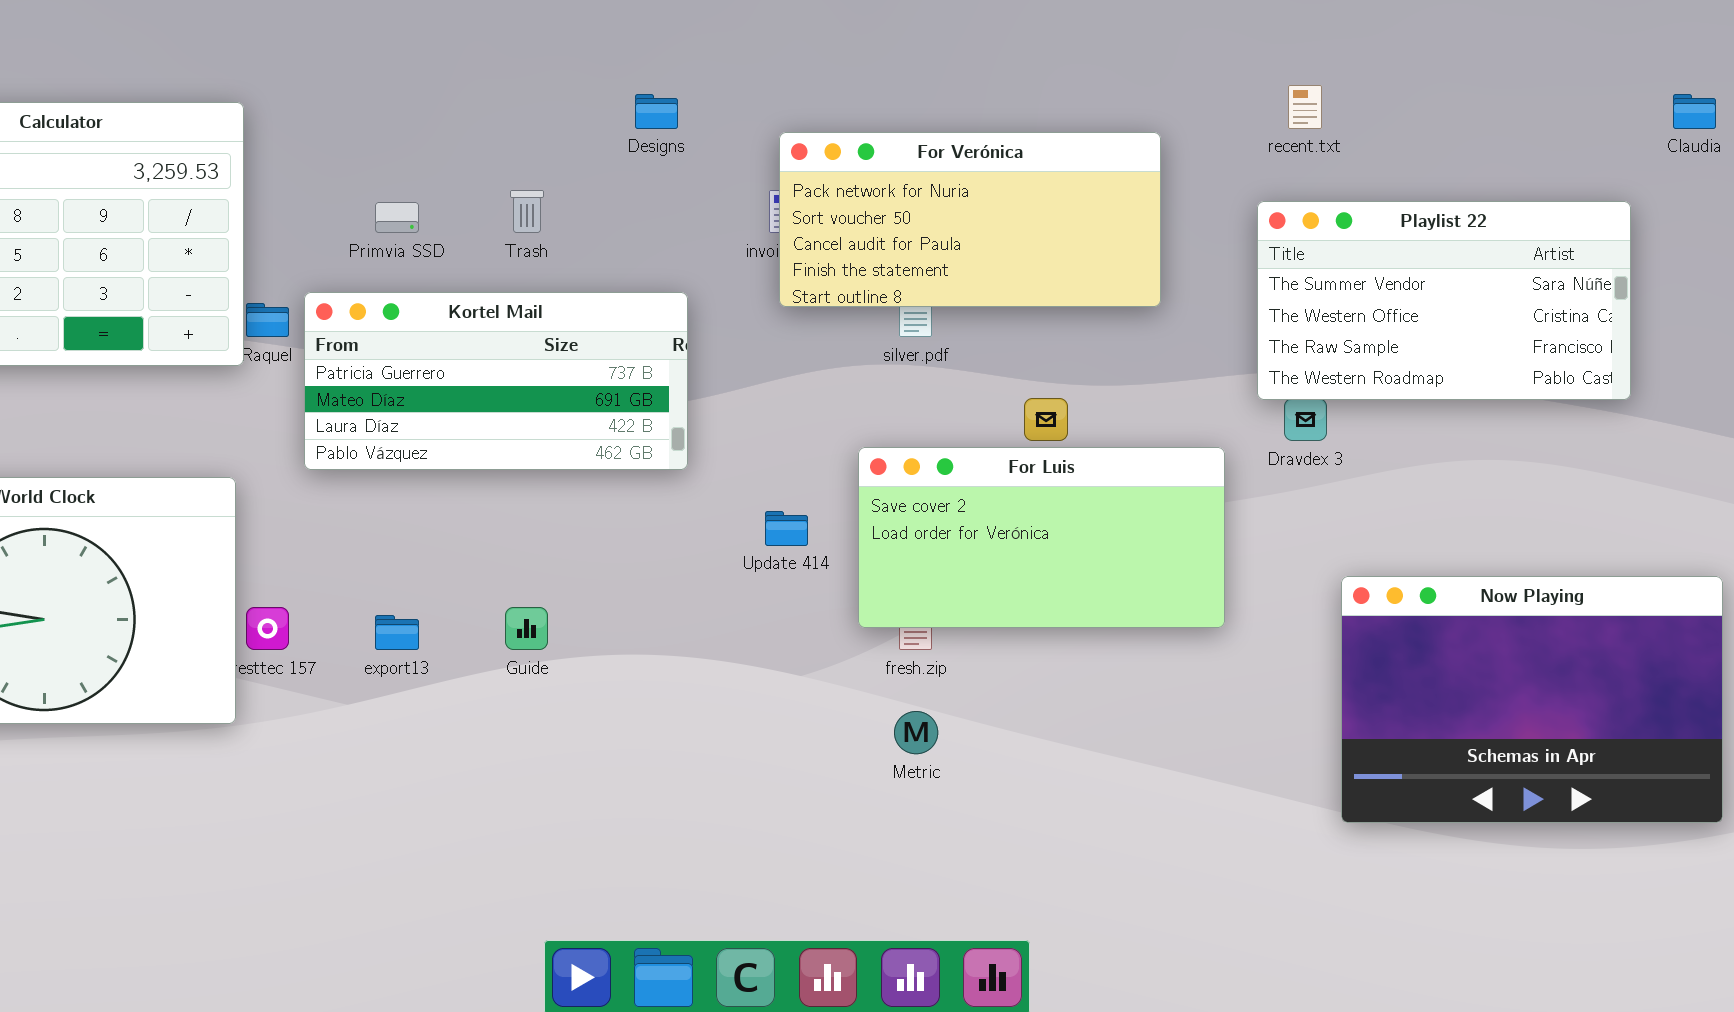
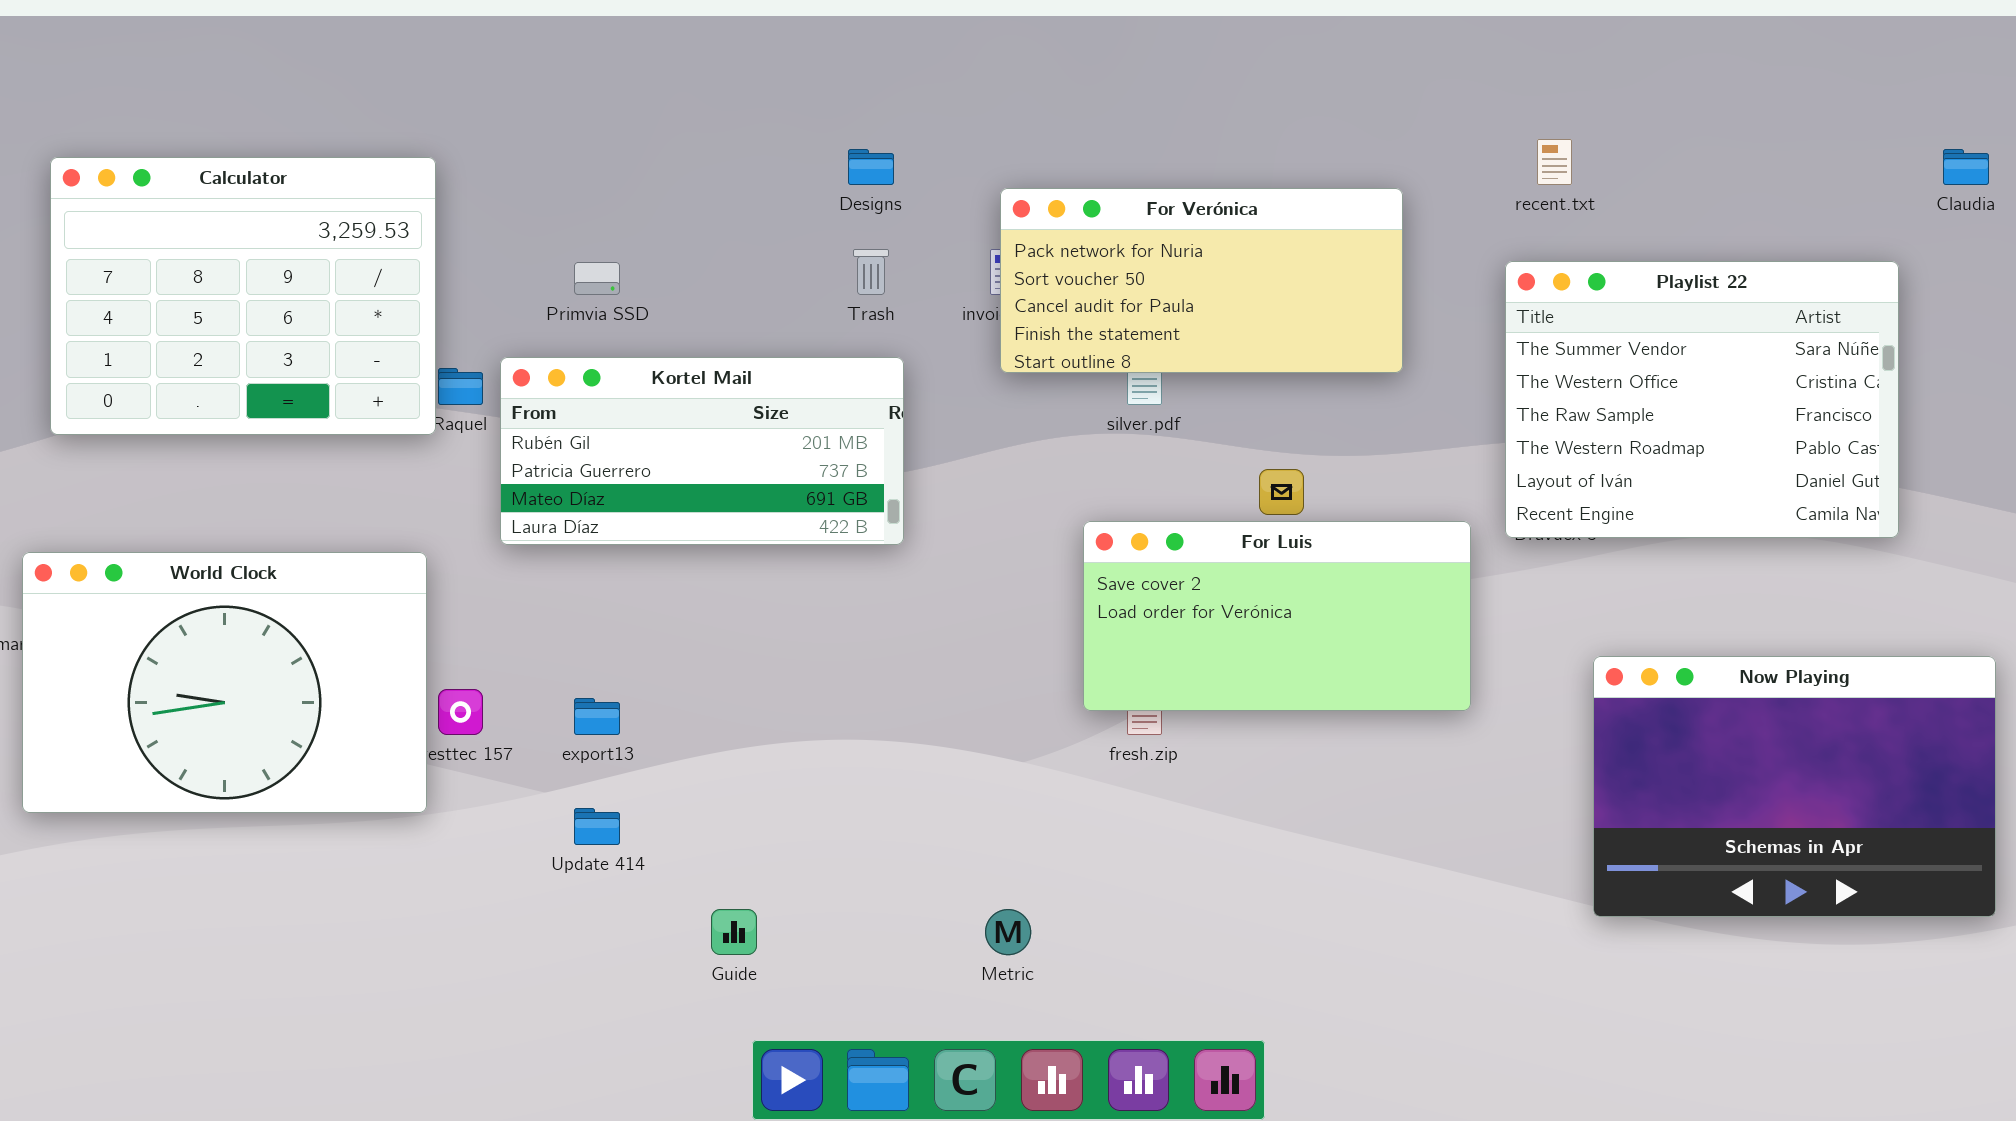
Trash: [510,190,544,233] -> [853,249,889,295], moved
Playlist 22: [1257,201,1631,400] -> [1505,261,1899,538], resized
Kortel Mail: [304,292,688,470] -> [500,357,904,545], scrolled up 1 row
Update 414: [765,511,808,546] -> [574,808,620,845], moved
Guide: [505,607,548,650] -> [711,909,757,955], moved
Metric: [894,711,938,754] -> [985,909,1031,955], moved

